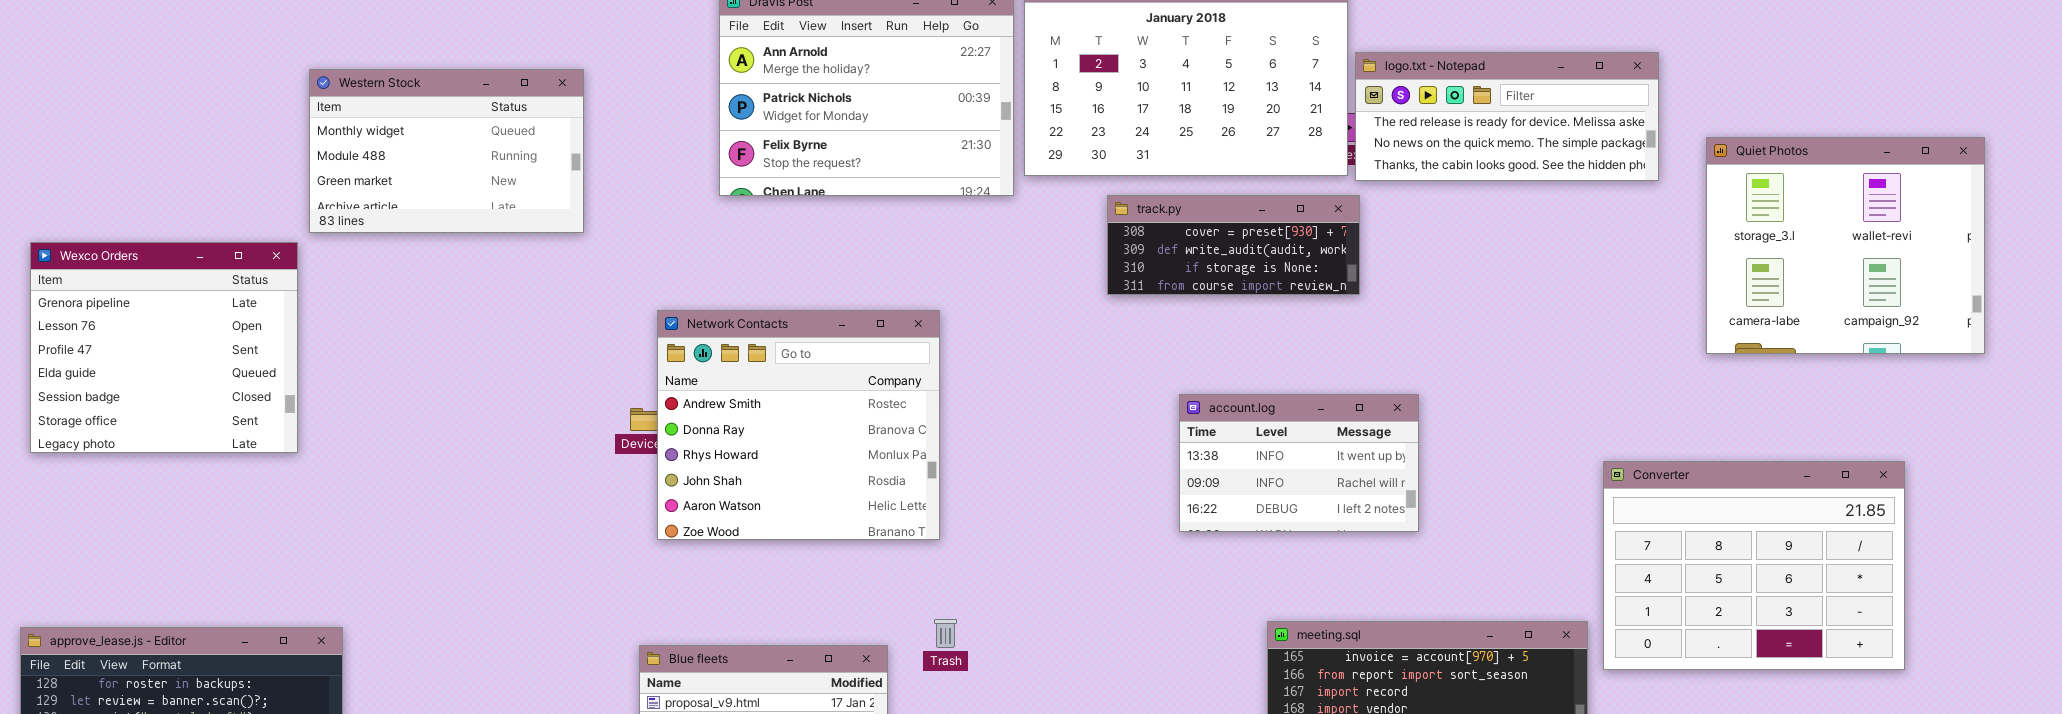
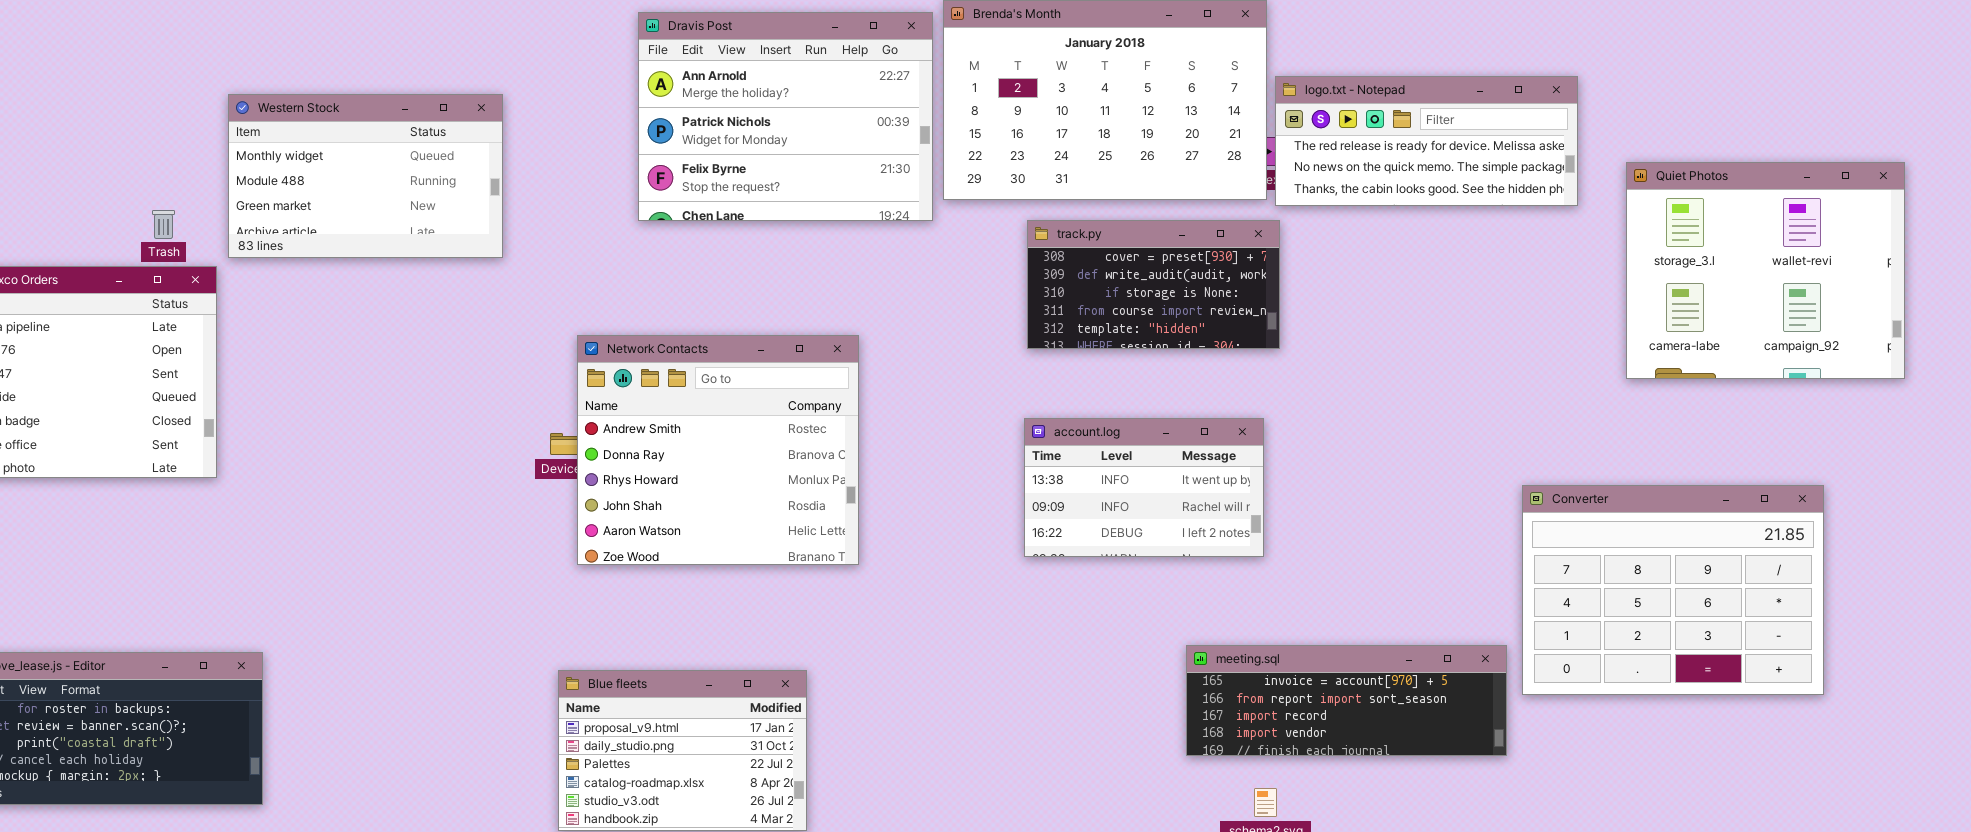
track.py: [1107,195,1360,295] -> [1027,220,1280,349], resized
account.log: [1179,394,1419,532] -> [1024,418,1264,557], moved
Trash: [934,619,957,648] -> [152,210,175,239], moved

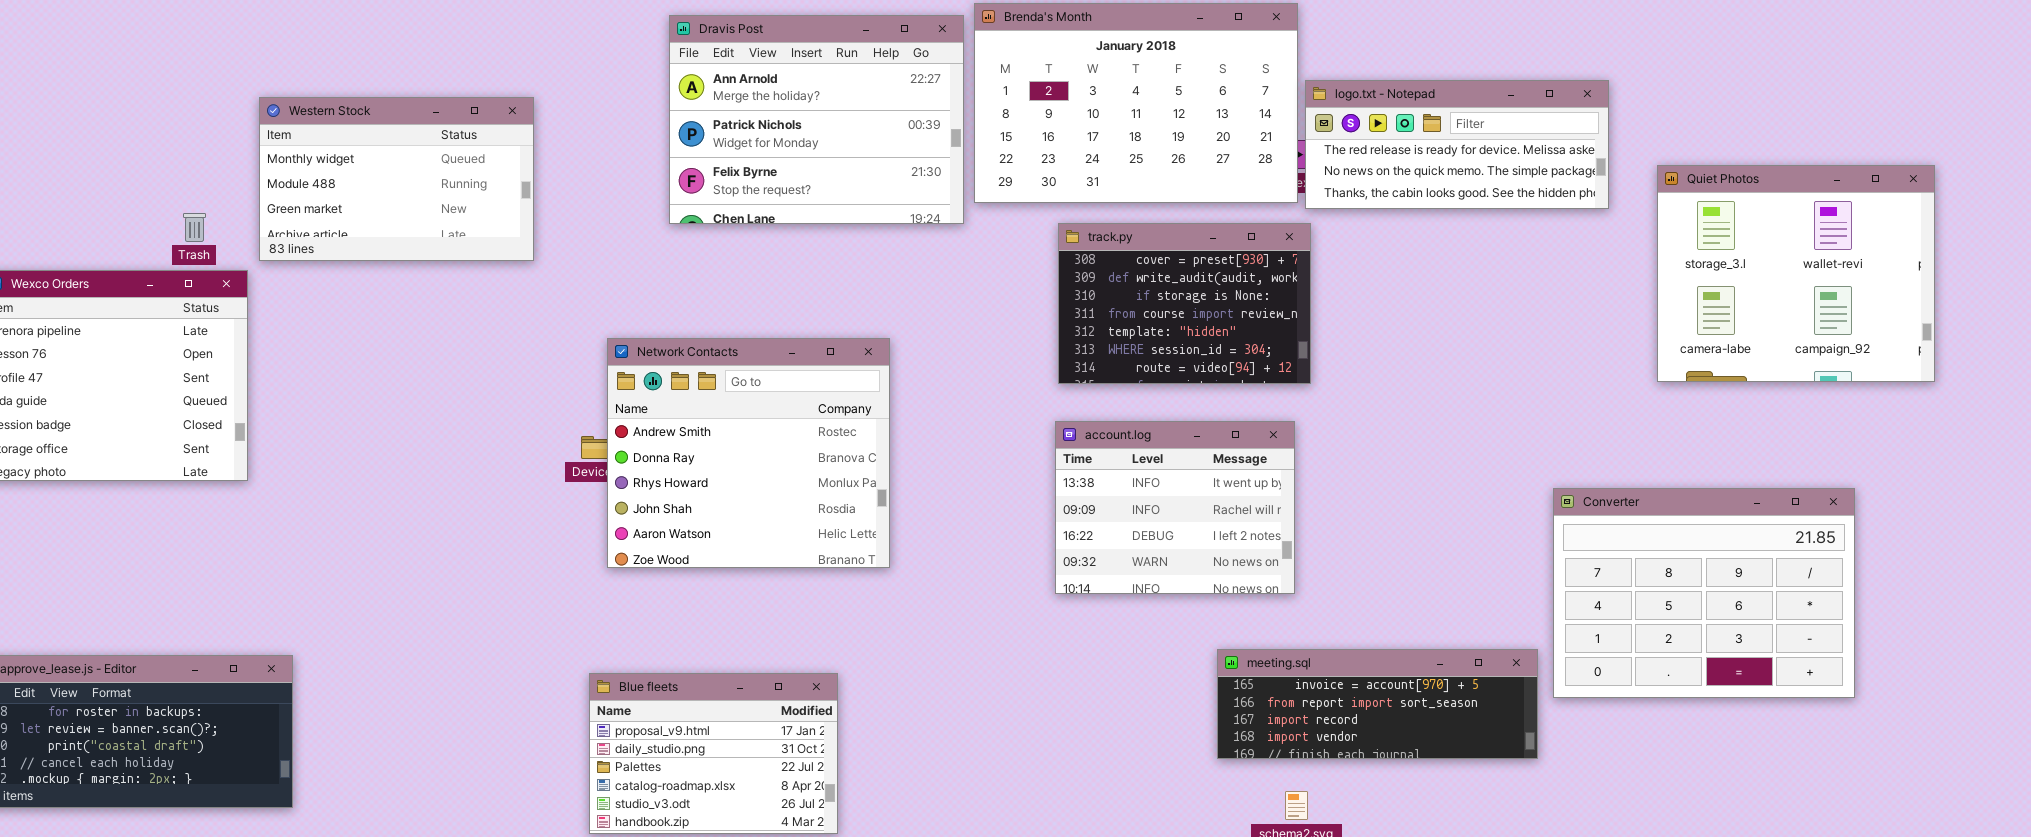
track.py: [1027,220,1280,349] -> [1058,223,1311,384], resized
account.log: [1024,418,1264,557] -> [1055,421,1295,594], resized

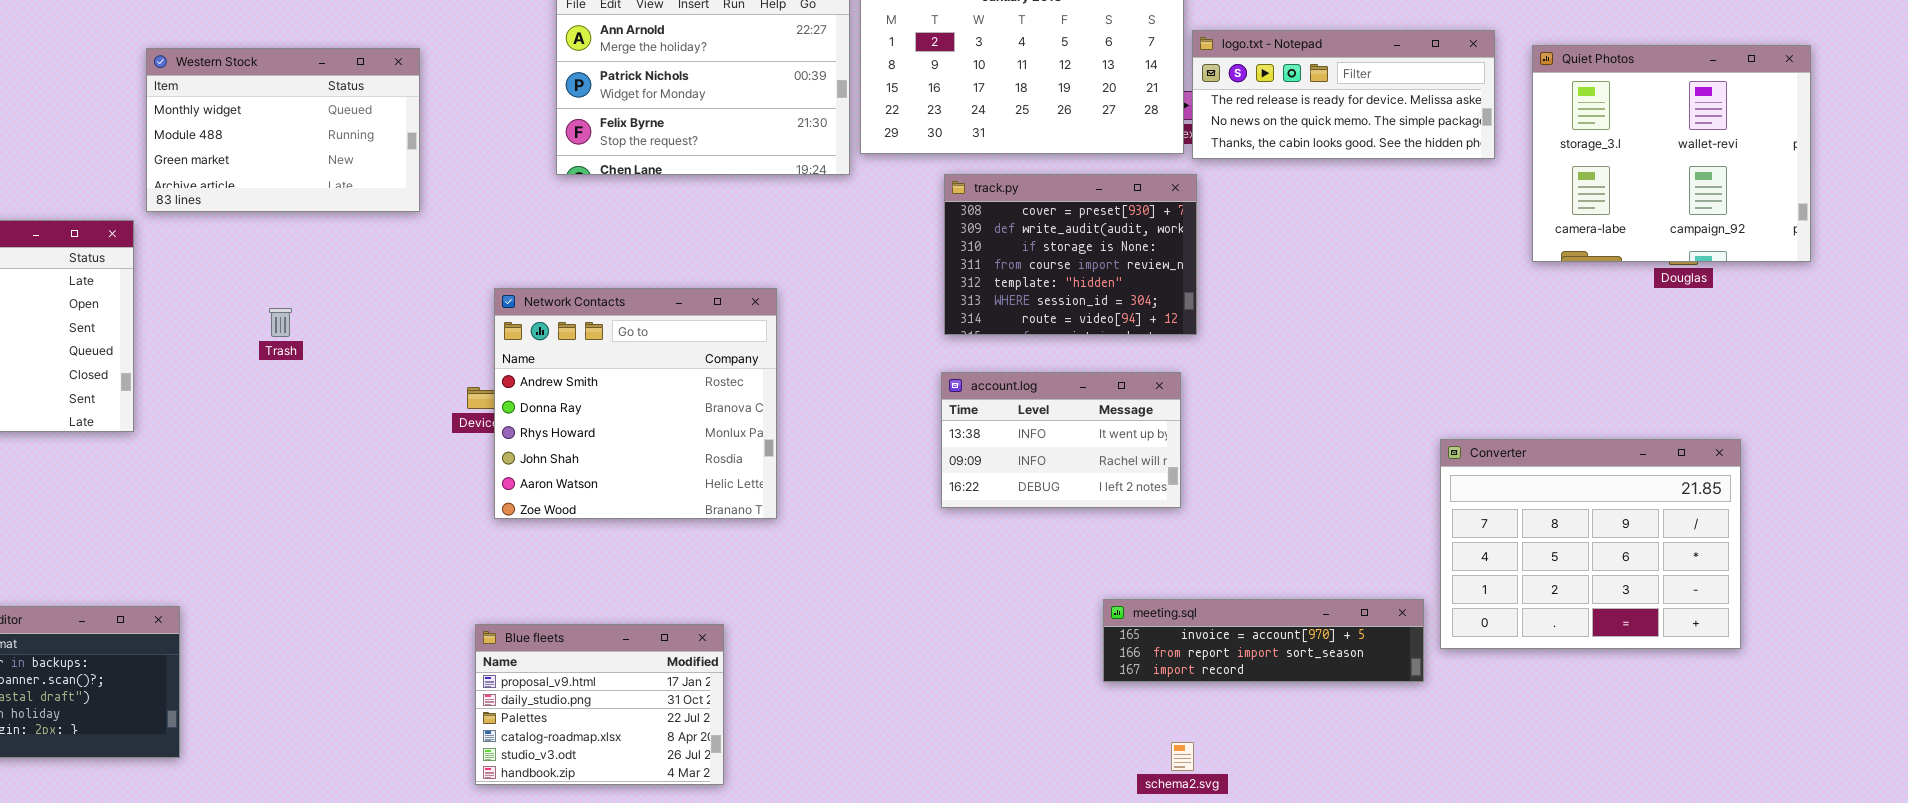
Quiet Photos: [1657,165,1935,382] -> [1532,45,1811,262], moved
Trash: [183,213,206,242] -> [269,308,292,337], moved
account.log: [1055,421,1295,594] -> [941,372,1181,508], resized
meeting.sql: [1217,649,1538,759] -> [1103,599,1424,682], resized

